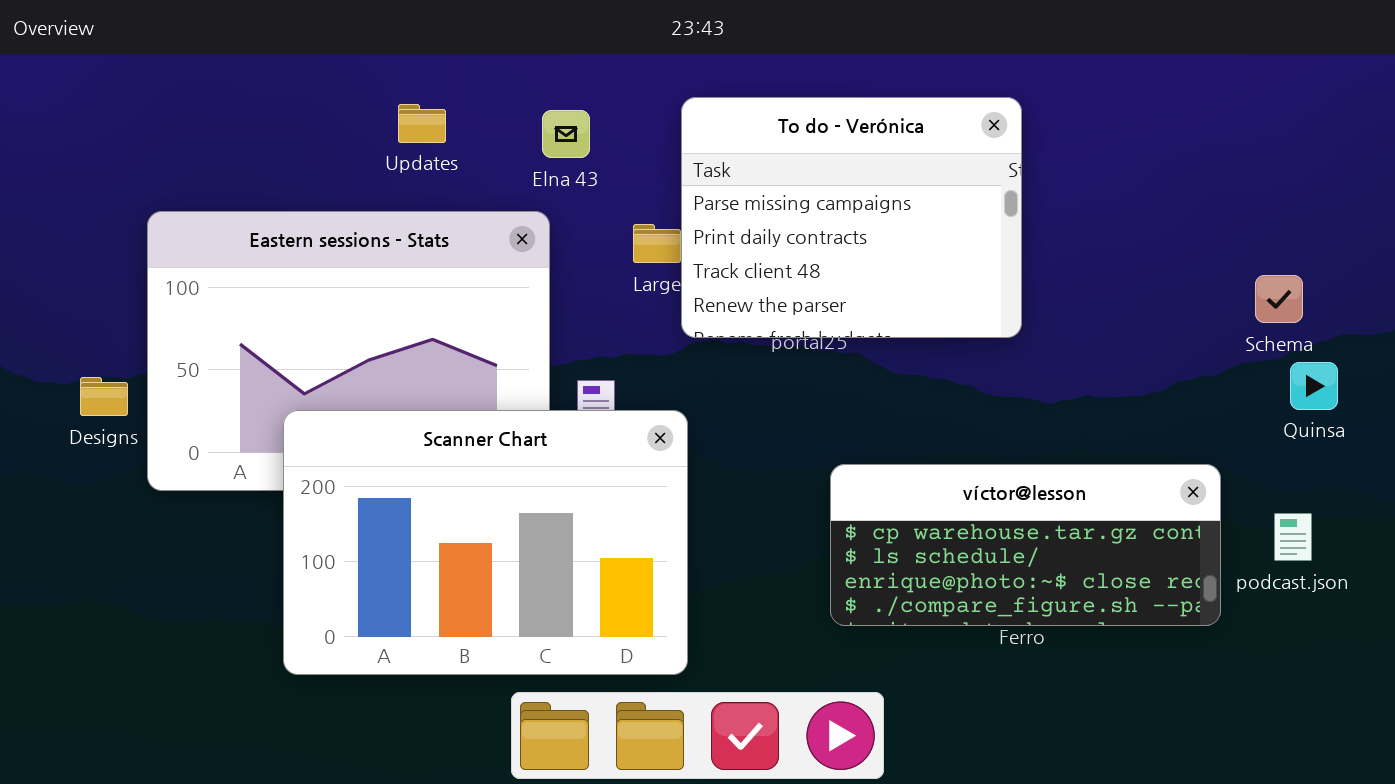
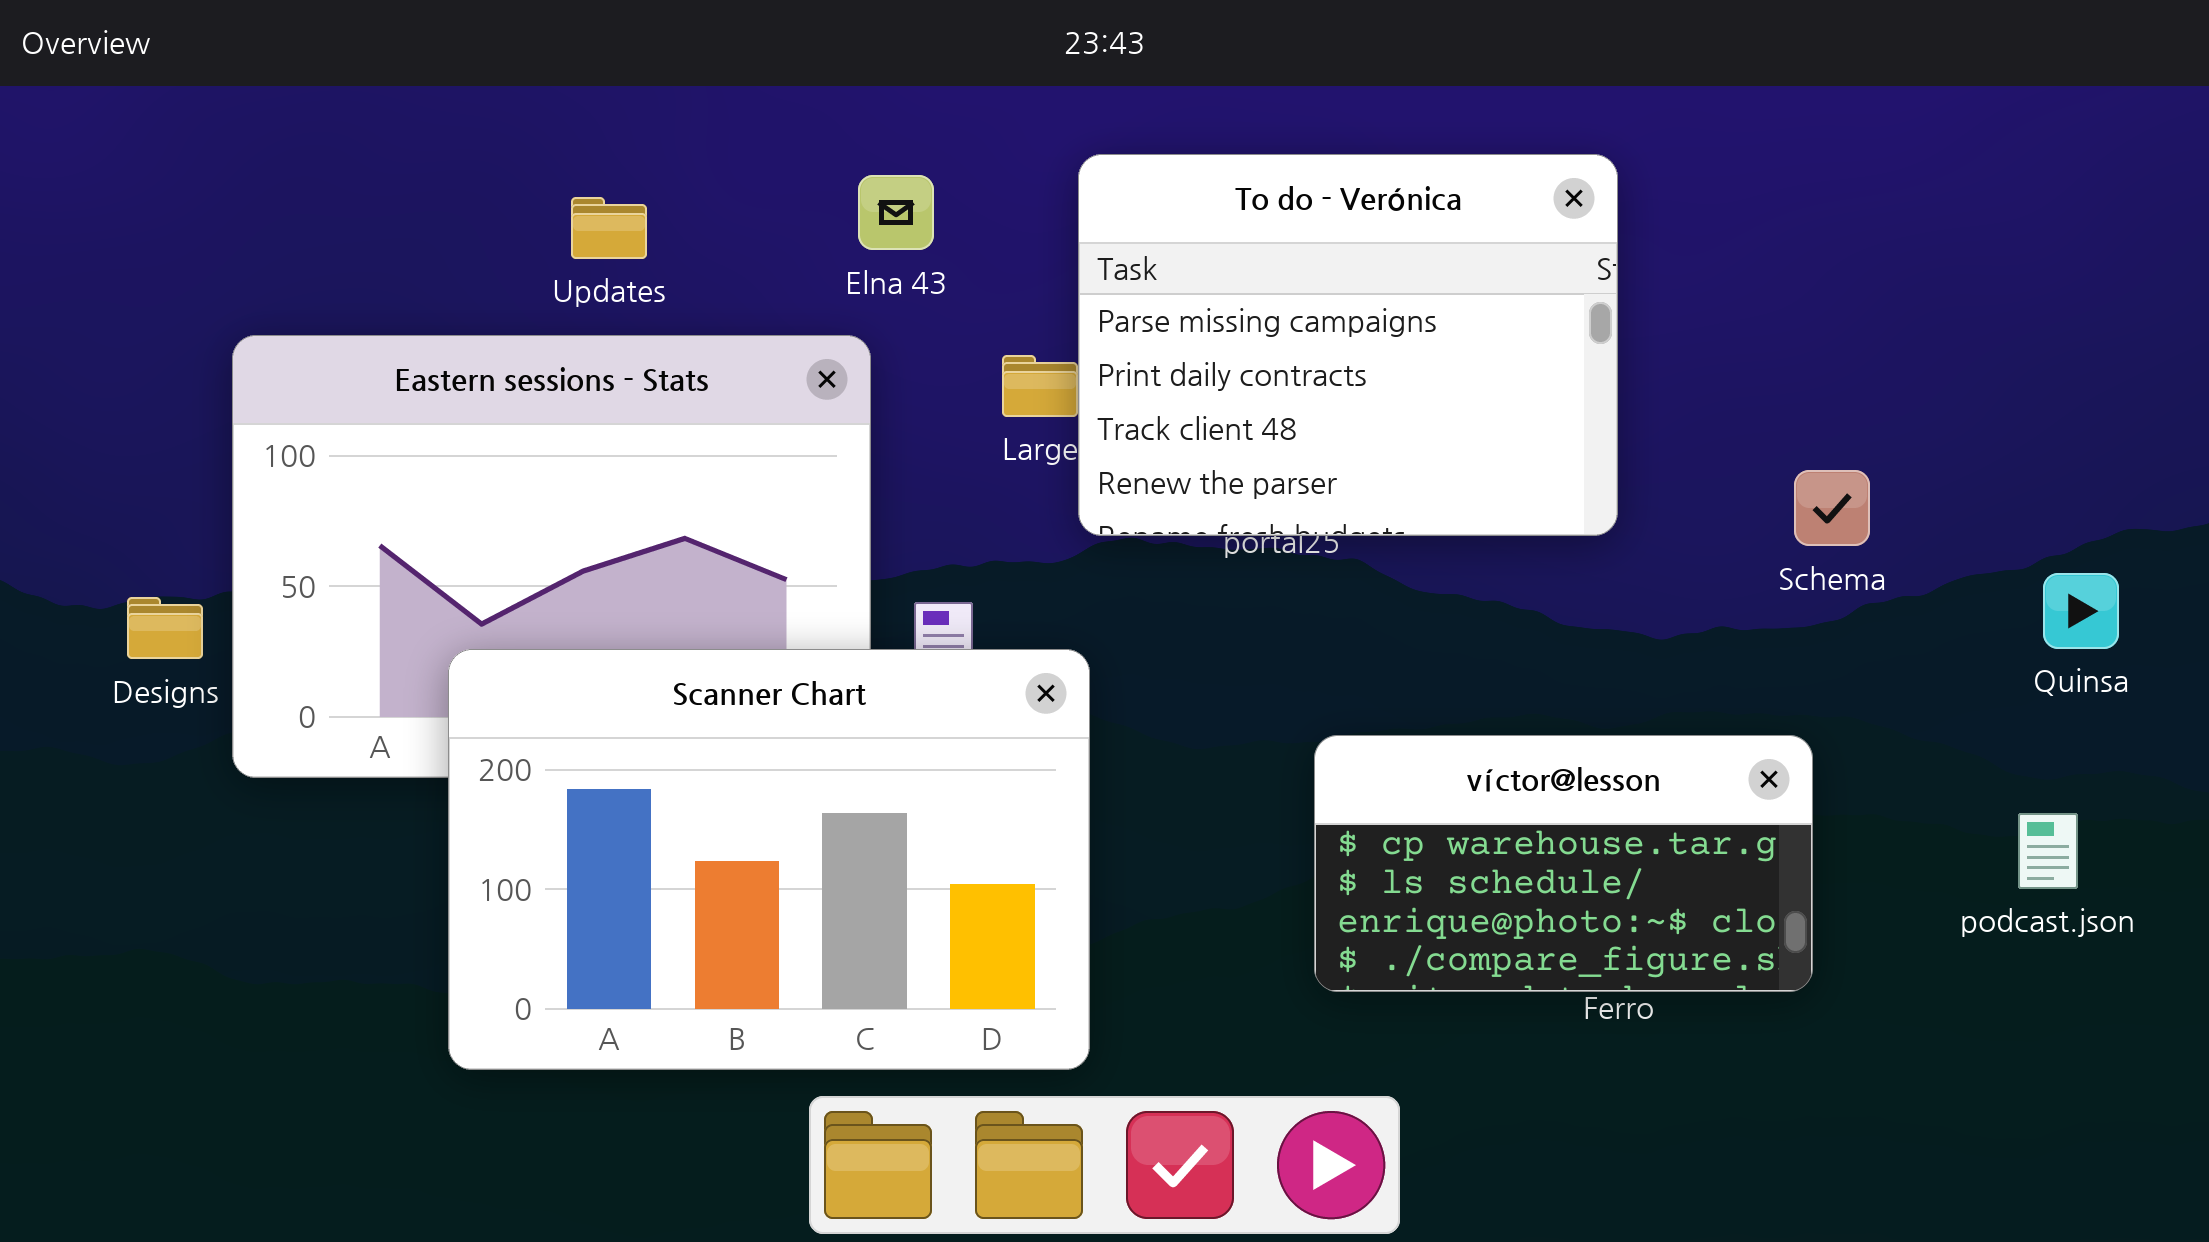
Updates: [398,104,446,143] -> [571,197,647,259], moved
Schema: [1255,275,1303,323] -> [1794,470,1870,546], moved
víctor@lesson: [830,464,1221,626] -> [1314,735,1813,992], resized

